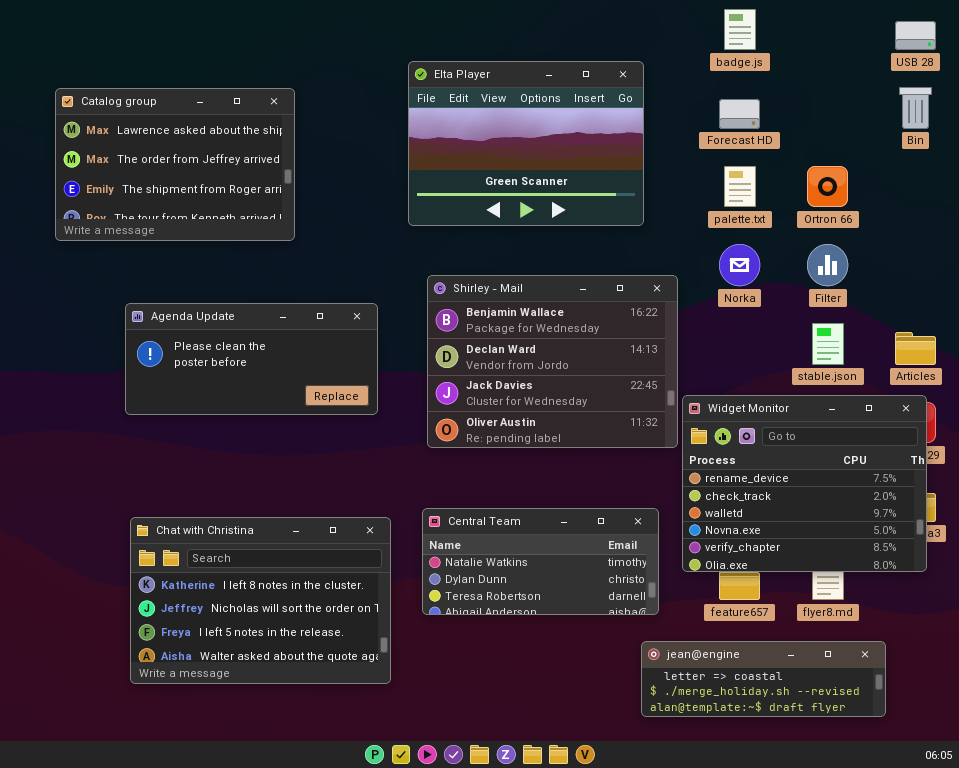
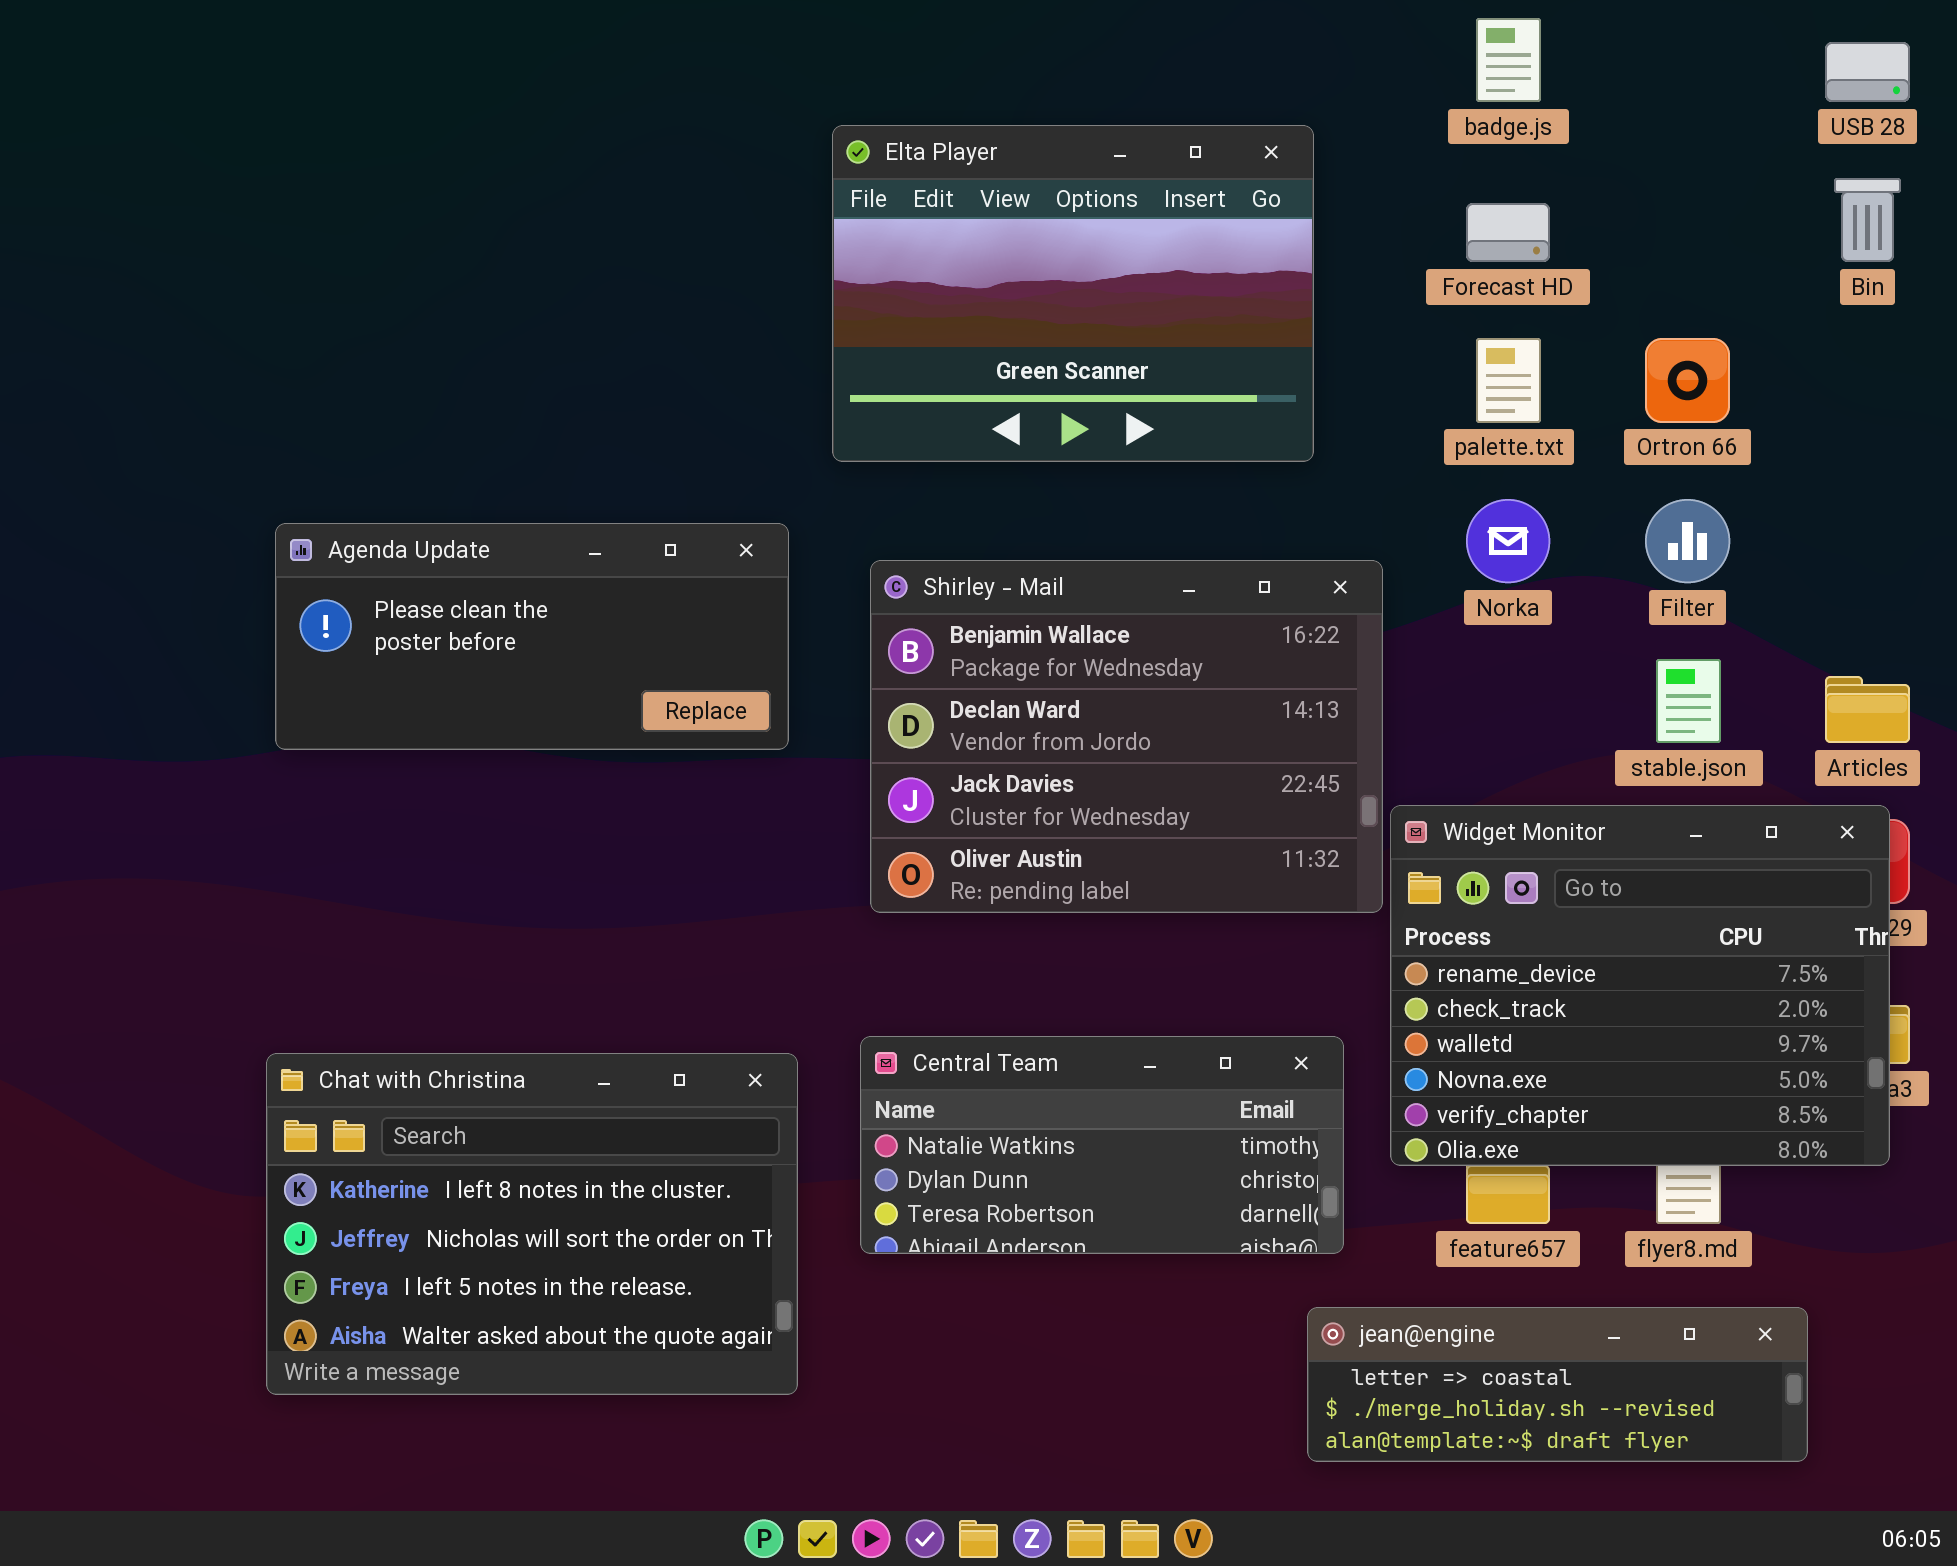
Catalog group: [55,88,295,241] -> none, closed
Agenda Update: [125,303,378,415] -> [275,523,789,750], moved

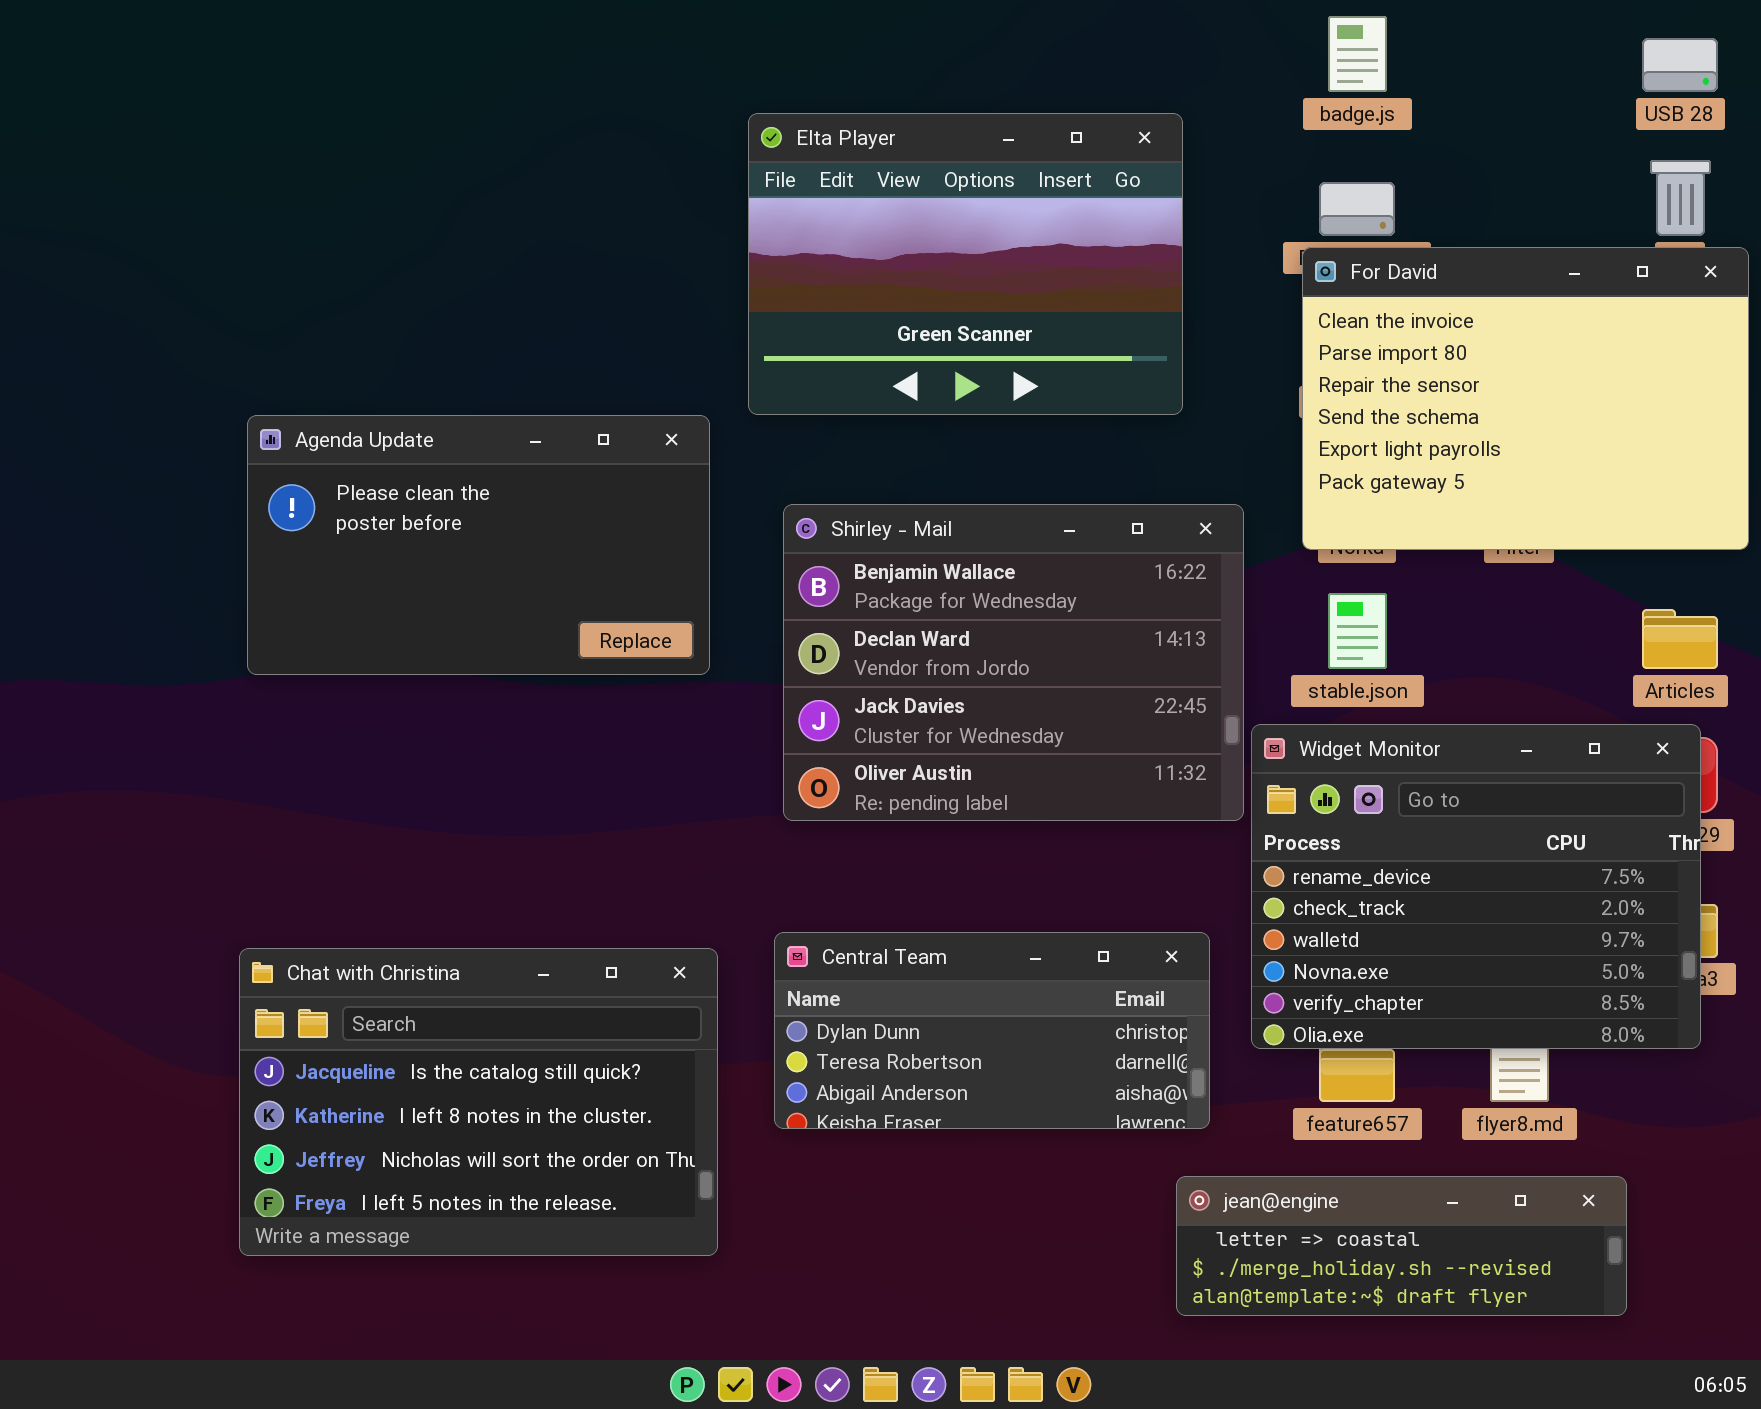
For David: none -> [1302,247,1749,550], opened
Agenda Update: [275,523,789,750] -> [247,415,710,675], resized
stable.json: [1656,659,1721,743] -> [1328,593,1387,669], moved
Central Team: [860,1036,1344,1254] -> [774,932,1210,1129], scrolled down 1 row
Chat with Christina: [266,1053,798,1395] -> [239,948,718,1256], scrolled up 1 row

